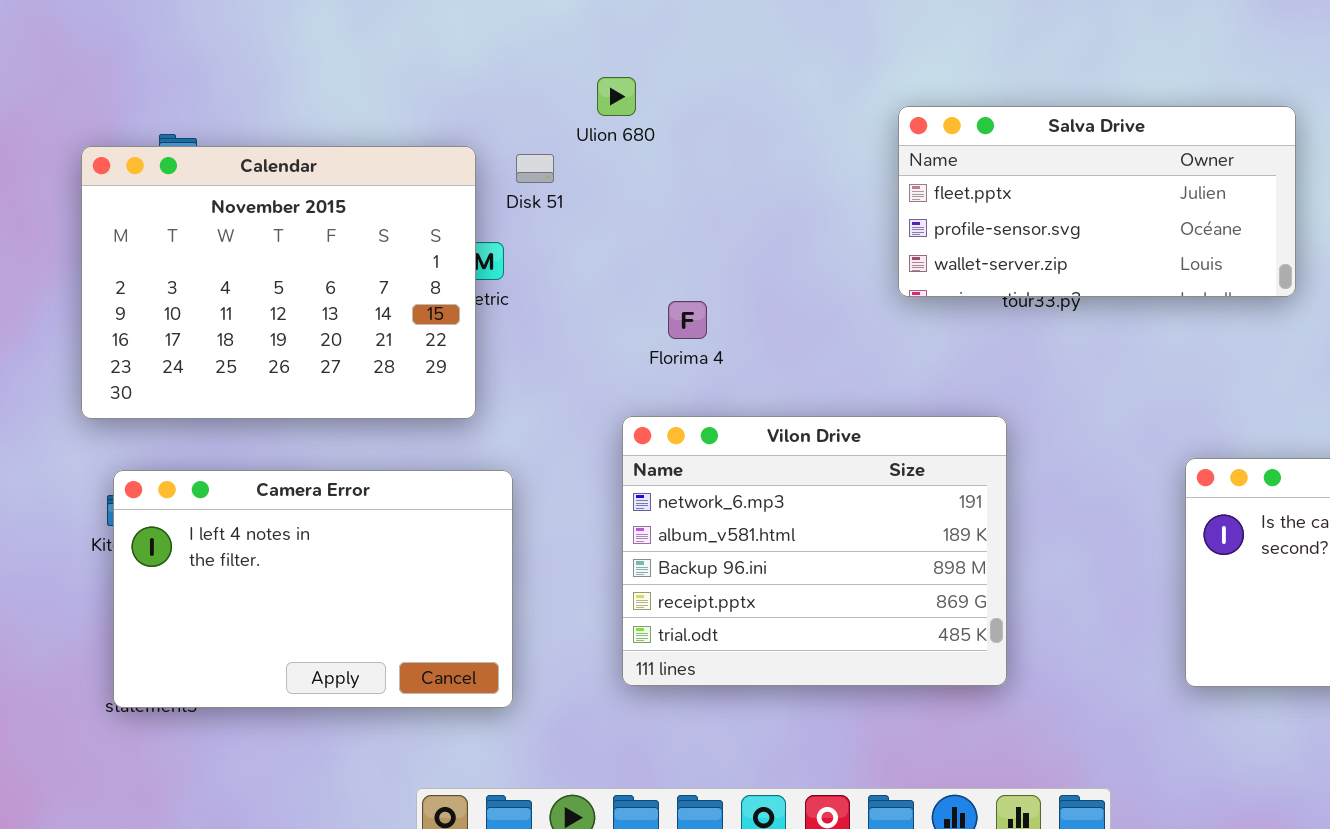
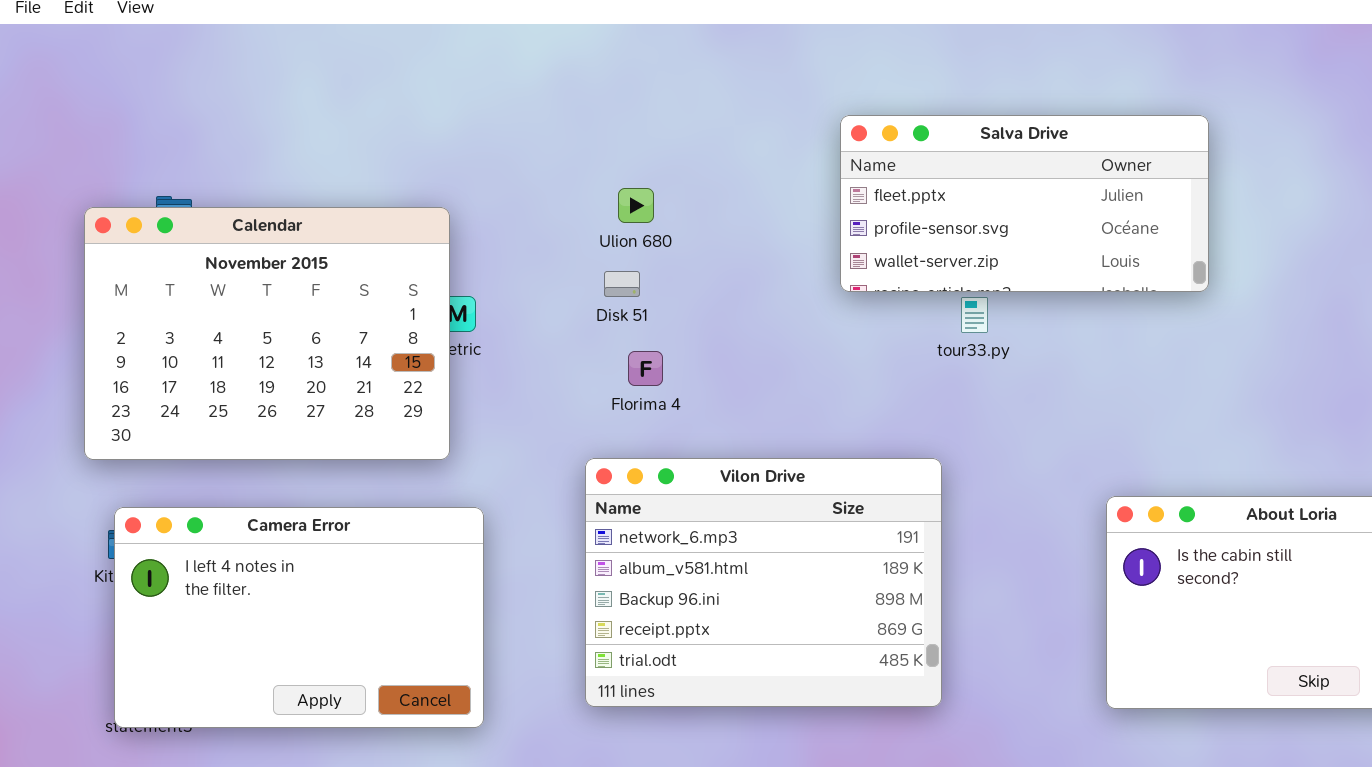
Ulion 680: [597,77,636,116] -> [618,188,654,223], moved
Salva Drive: [898,106,1296,297] -> [840,115,1209,292], moved
Disk 51: [516,154,554,183] -> [604,271,640,297], moved

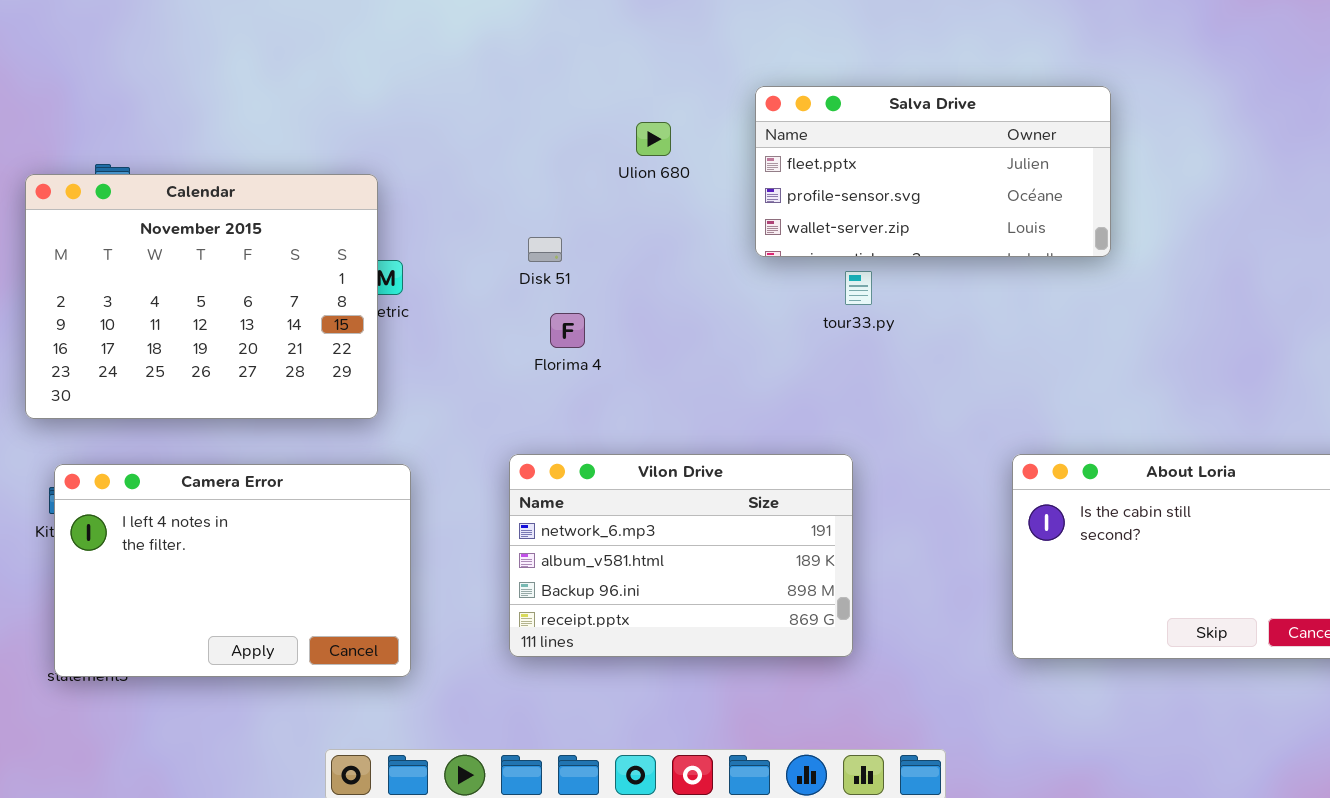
Ulion 680: [618,188,654,223] -> [636,122,671,156], moved
tour33.py: [961,297,988,333] -> [845,271,872,305], moved
Vilon Drive: [585,458,942,707] -> [509,454,853,657], resized

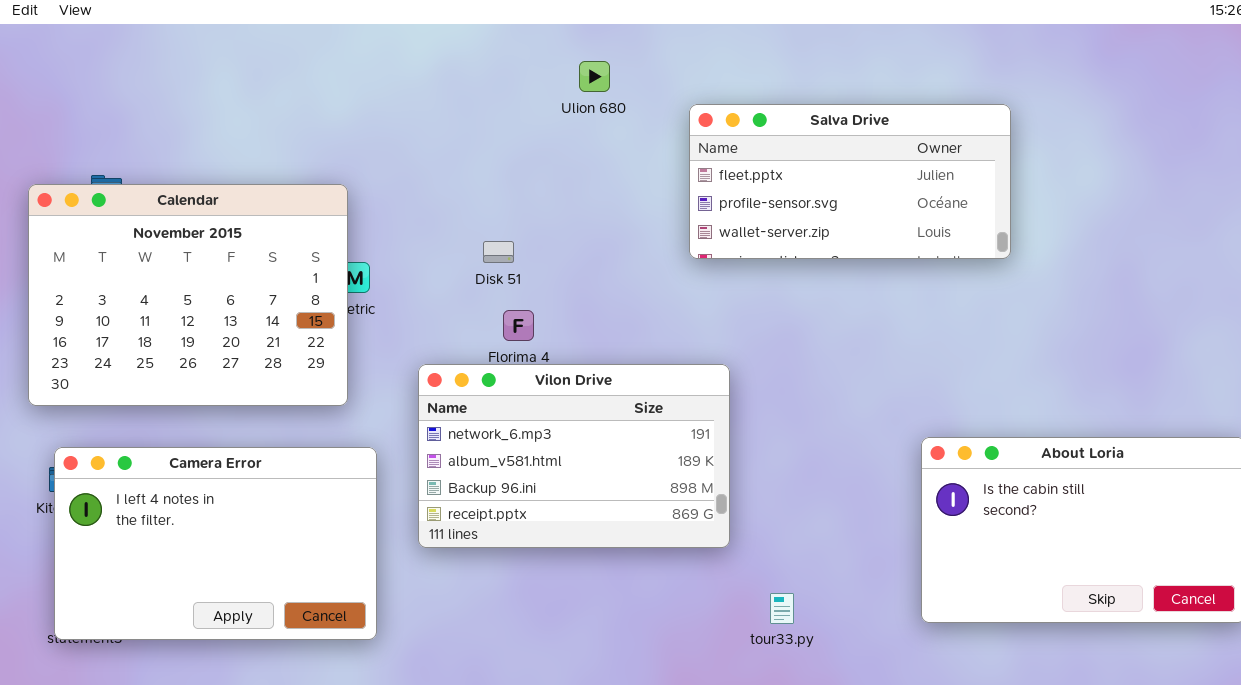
Ulion 680: [636,122,671,156] -> [579,61,610,92], moved
tour33.py: [845,271,872,305] -> [770,593,794,624], moved
Vilon Drive: [509,454,853,657] -> [418,364,730,548], moved

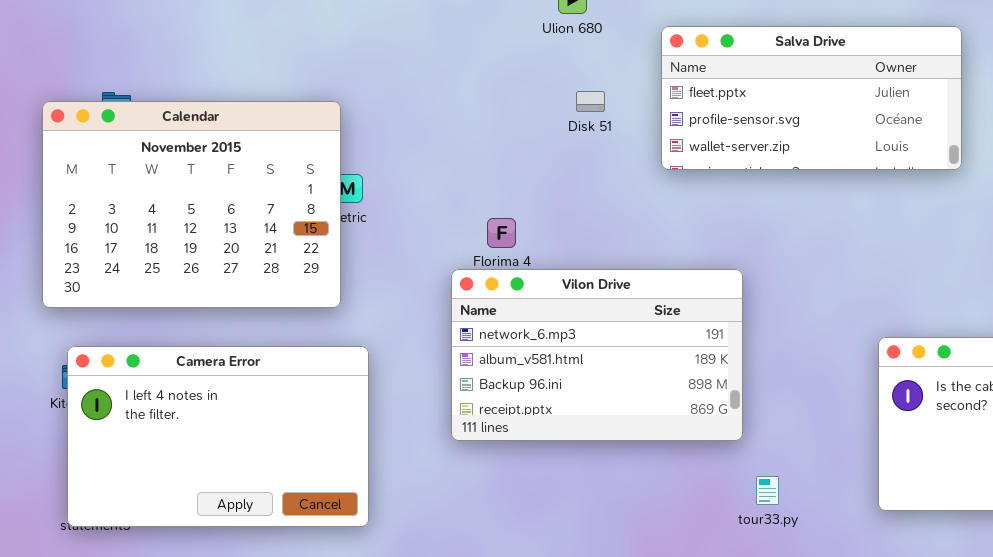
Disk 51: [483,241,514,263] -> [576,91,605,112], moved
Vilon Drive: [418,364,730,548] -> [451,269,743,441], moved
tour33.py: [770,593,794,624] -> [756,476,779,505], moved

